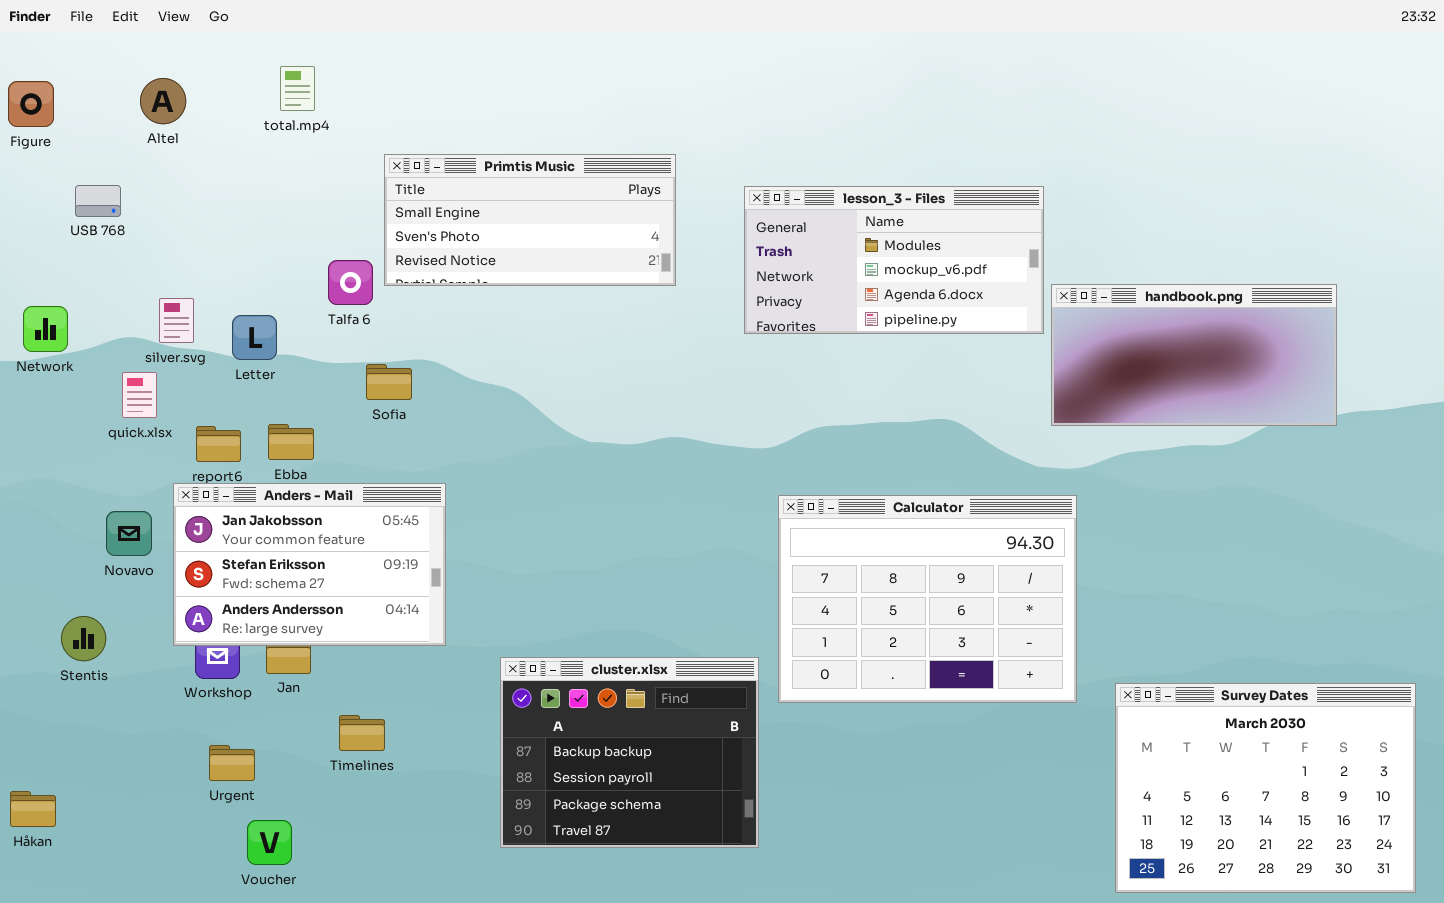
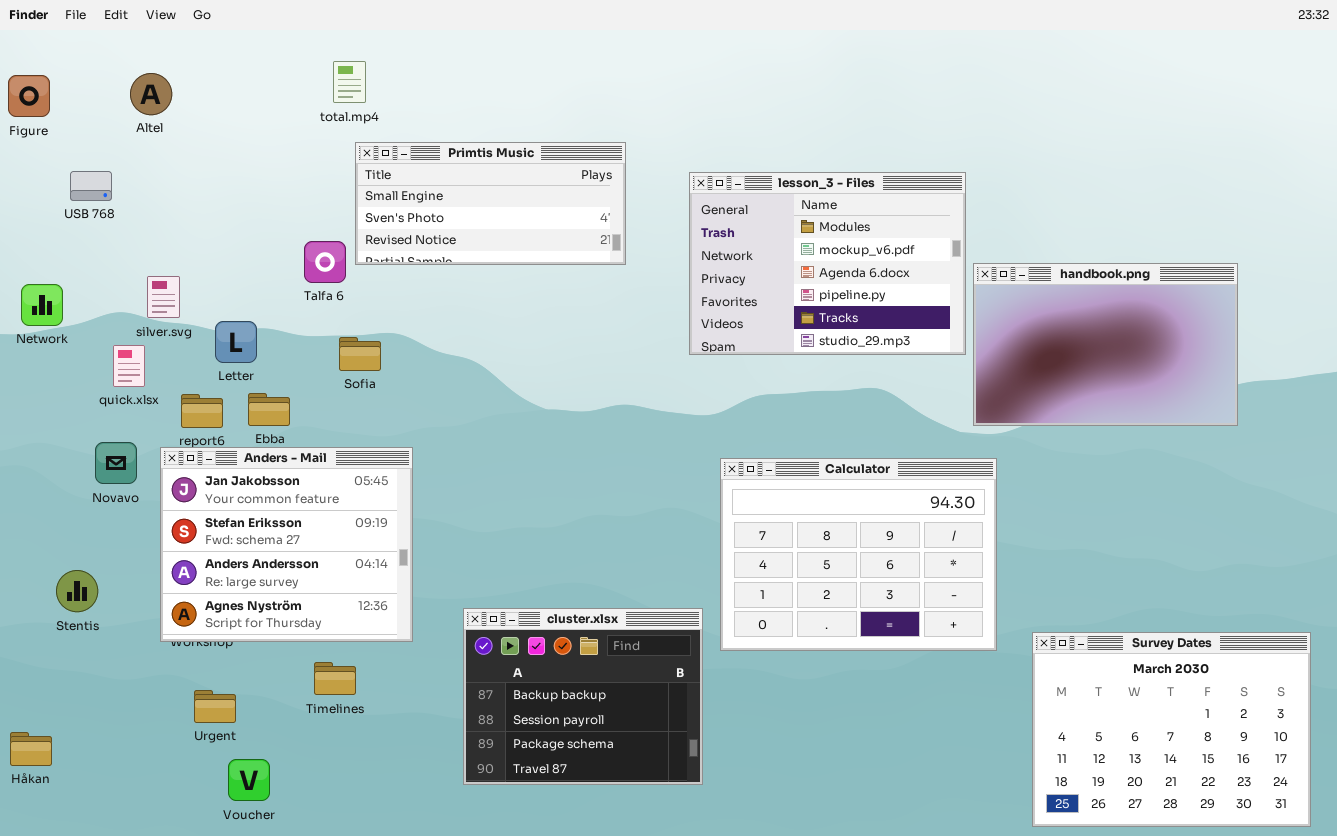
total.mp4: [280,66,315,111] -> [333,61,366,103], moved
lesson_3 - Files: [744,186,1044,334] -> [689,172,966,355], resized
handbook.png: [1051,284,1337,426] -> [973,263,1238,426], resized
Letter: [232,315,277,360] -> [215,321,257,363], moved
Anders - Mail: [173,483,446,646] -> [160,447,413,642], resized
Novavo: [106,511,152,556] -> [95,442,137,484], moved

